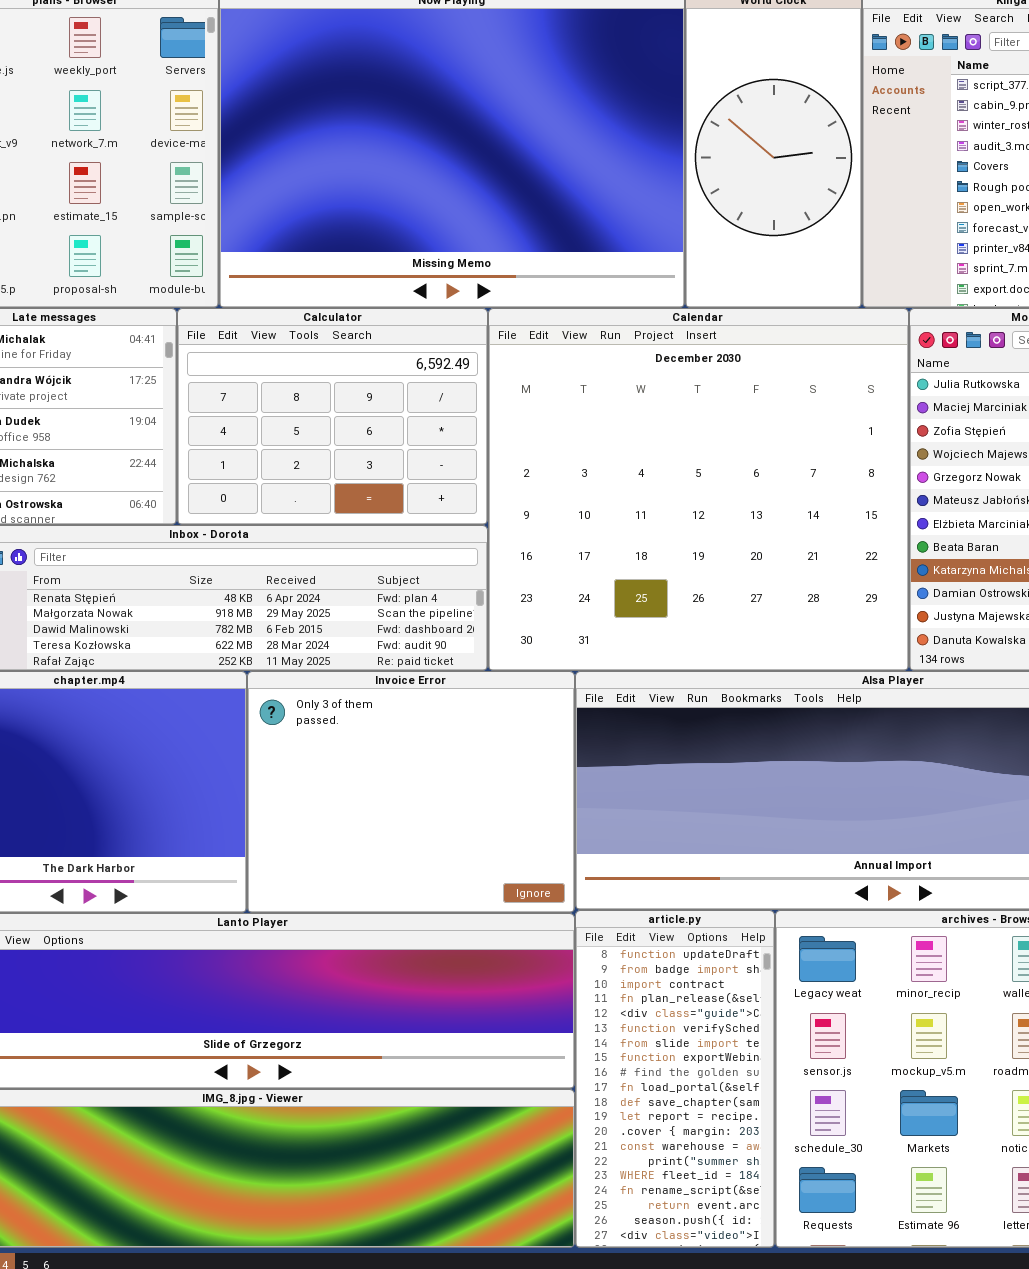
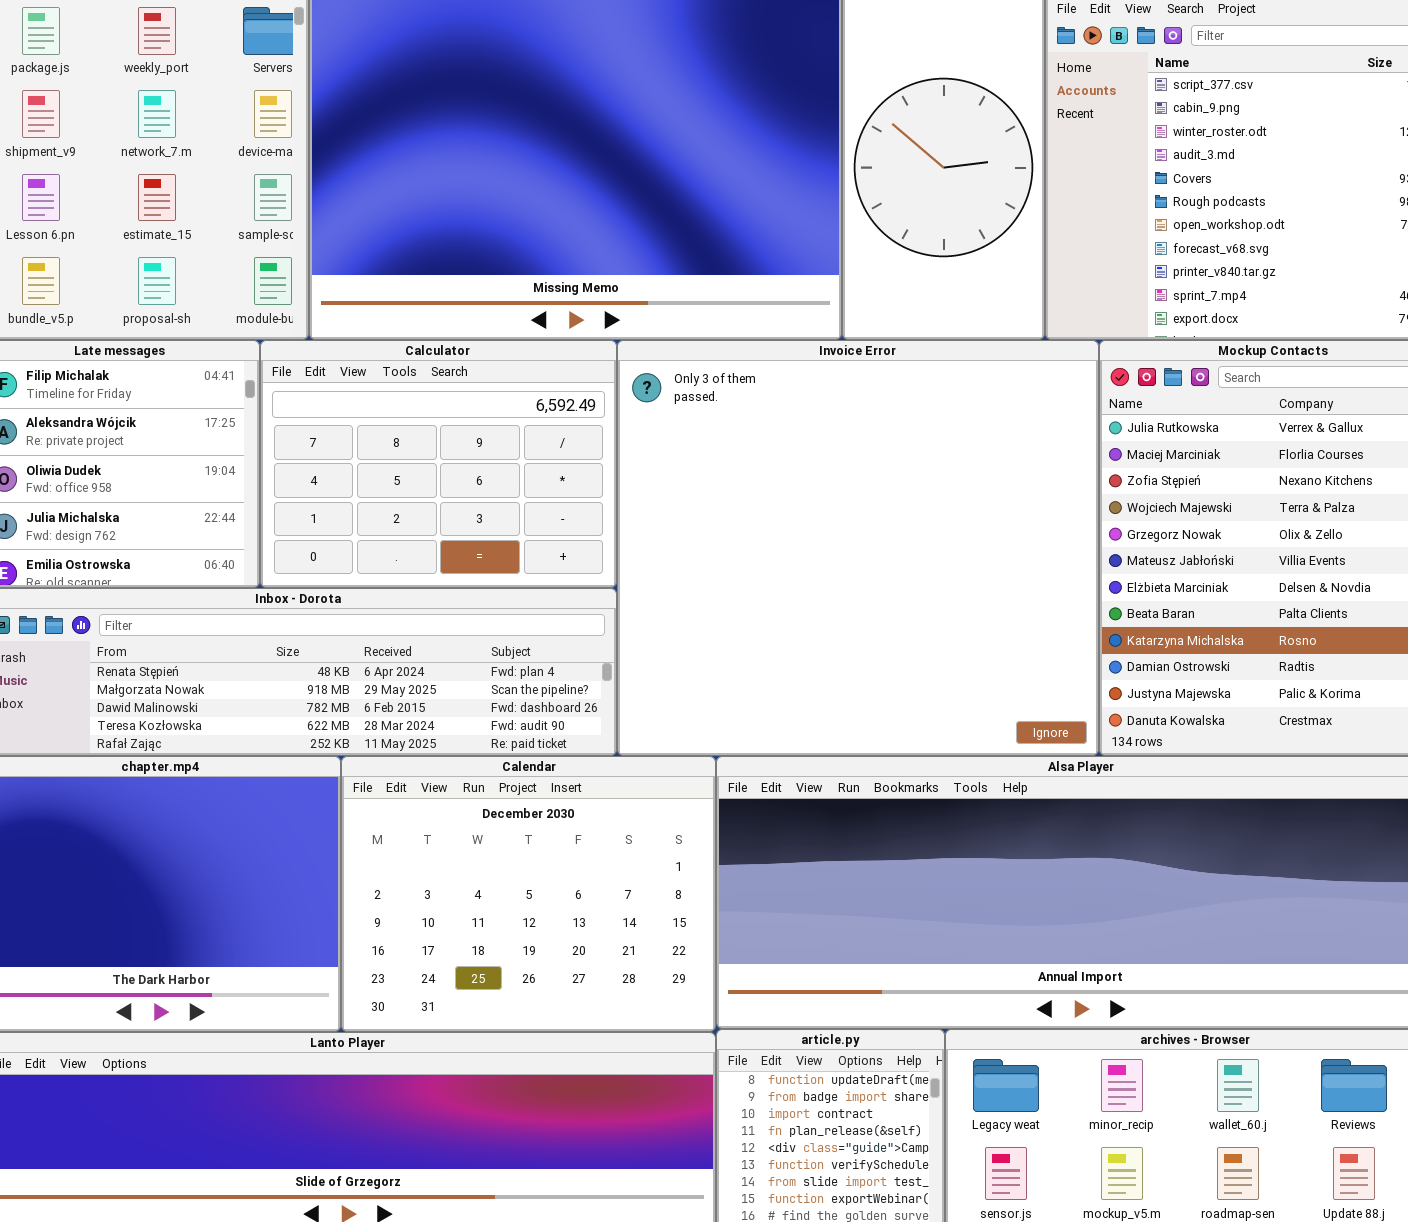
Calendar: [488,308,909,671] -> [341,756,716,1032], moved, resized
Invoice Error: [247,671,575,913] -> [617,340,1099,756], moved, resized

